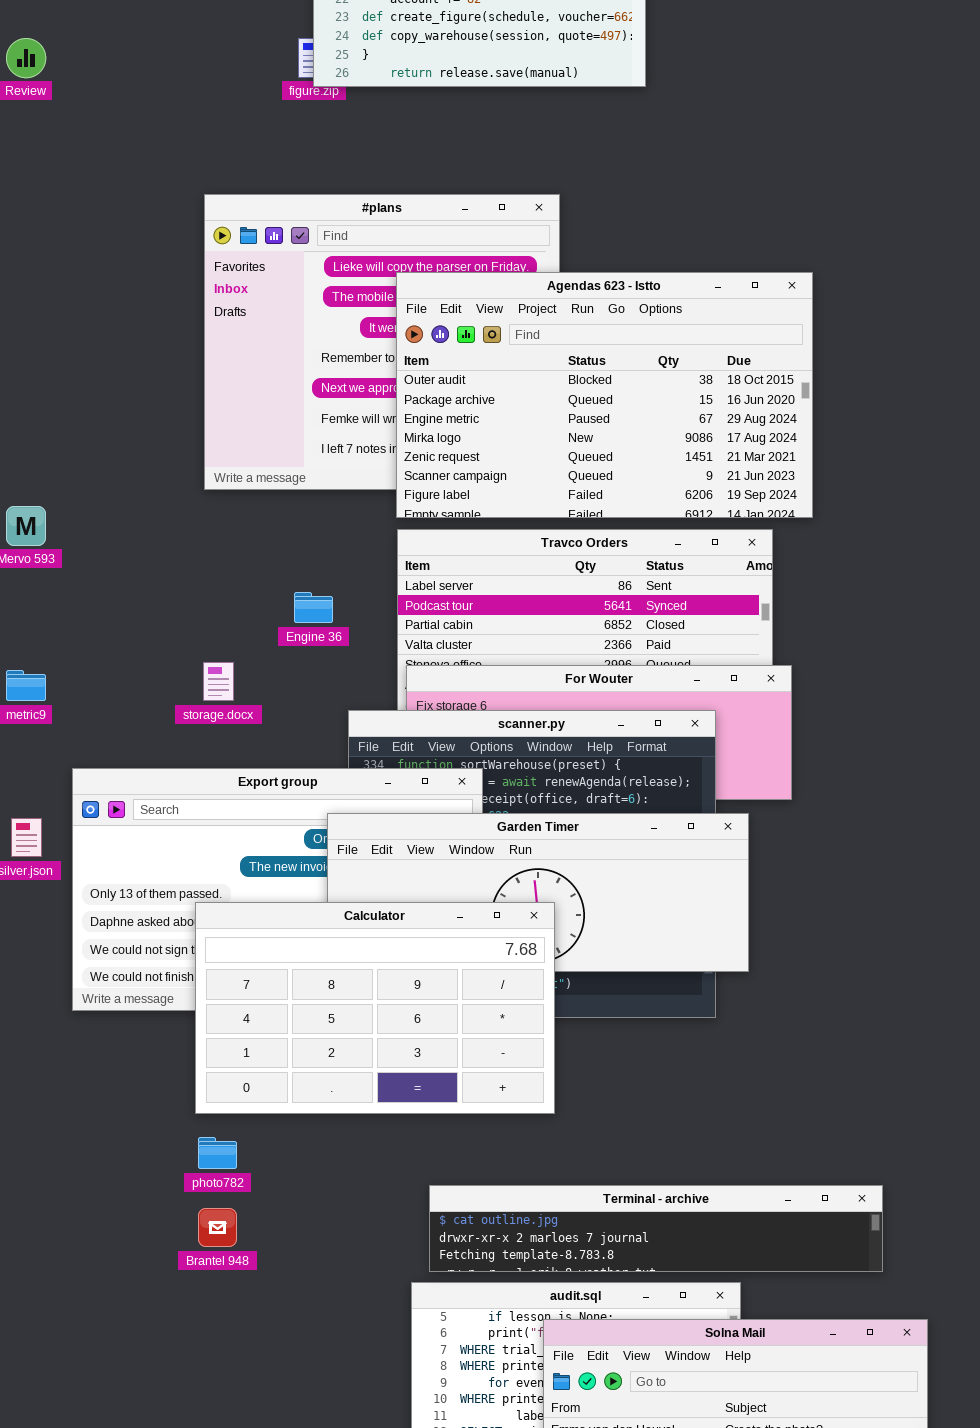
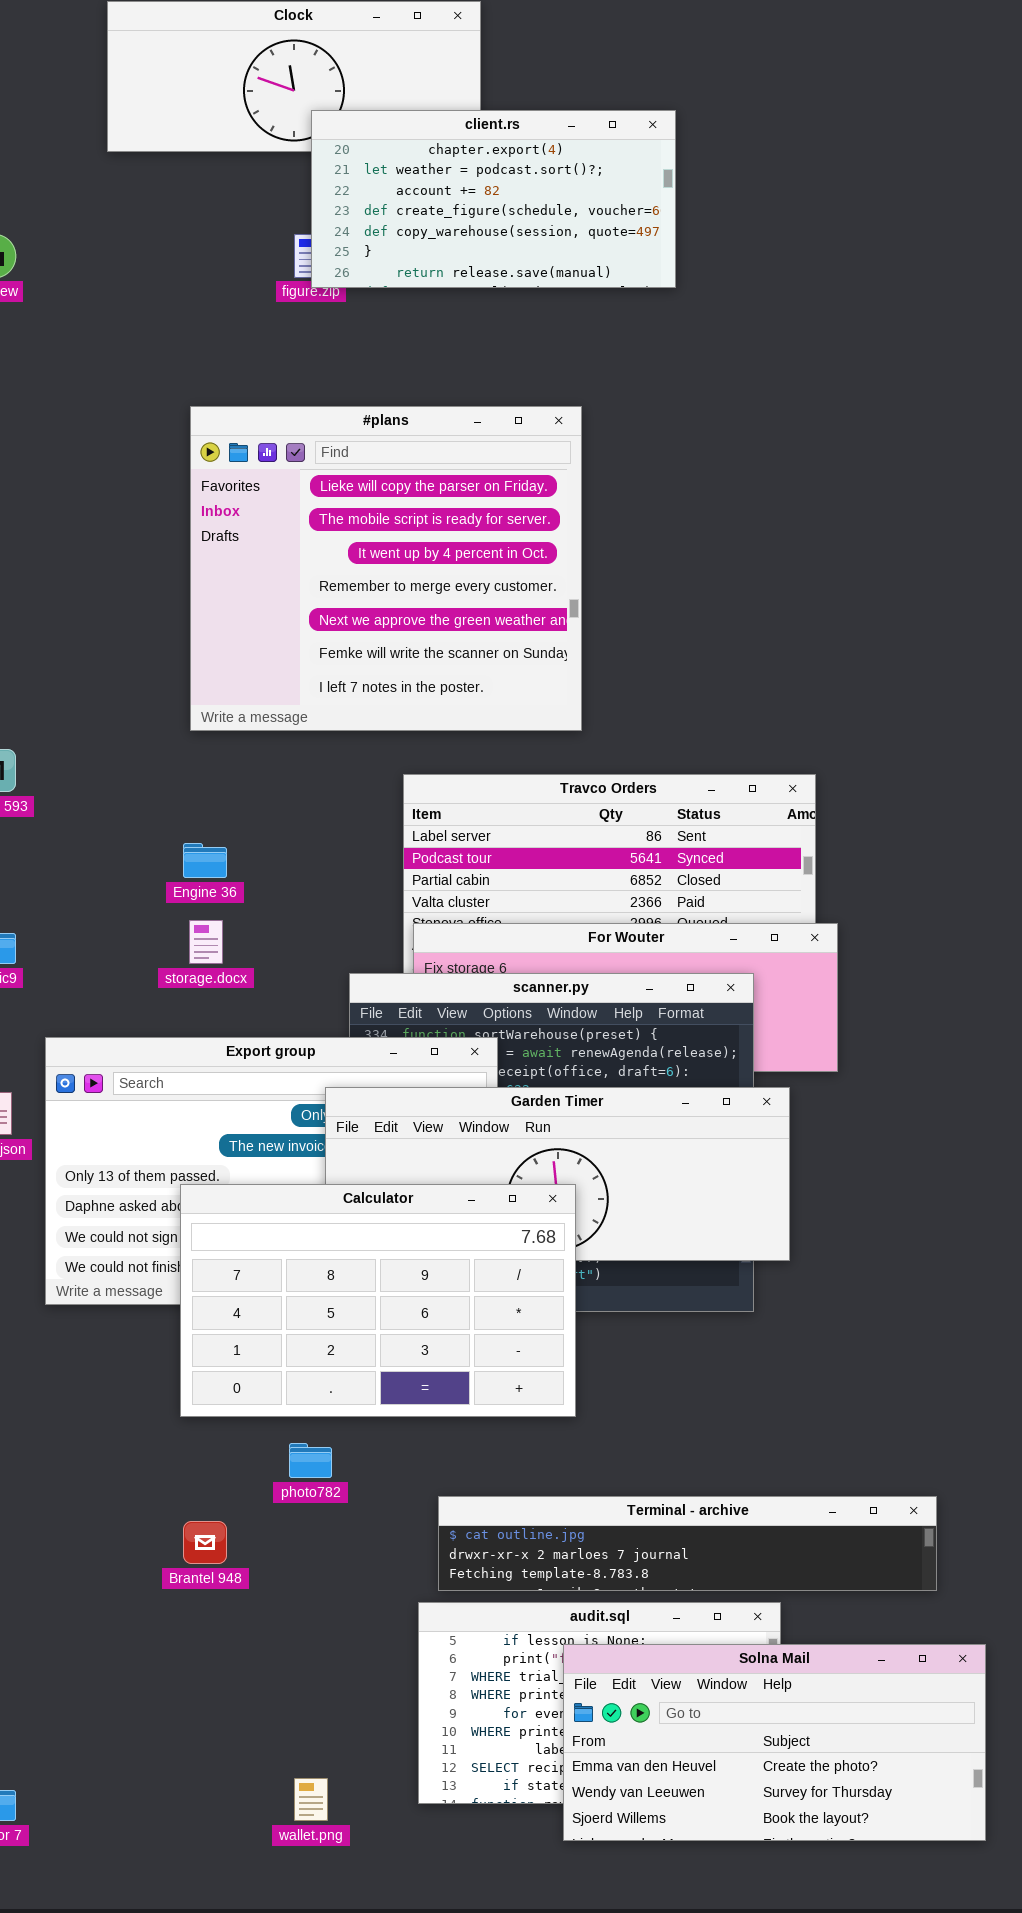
Agendas 623 - Istto: [396,272,813,518] -> none, closed
Engine 36: [294,592,333,623] -> [183,843,227,878], moved
photo782: [198,1137,237,1169] -> [289,1443,332,1478], moved

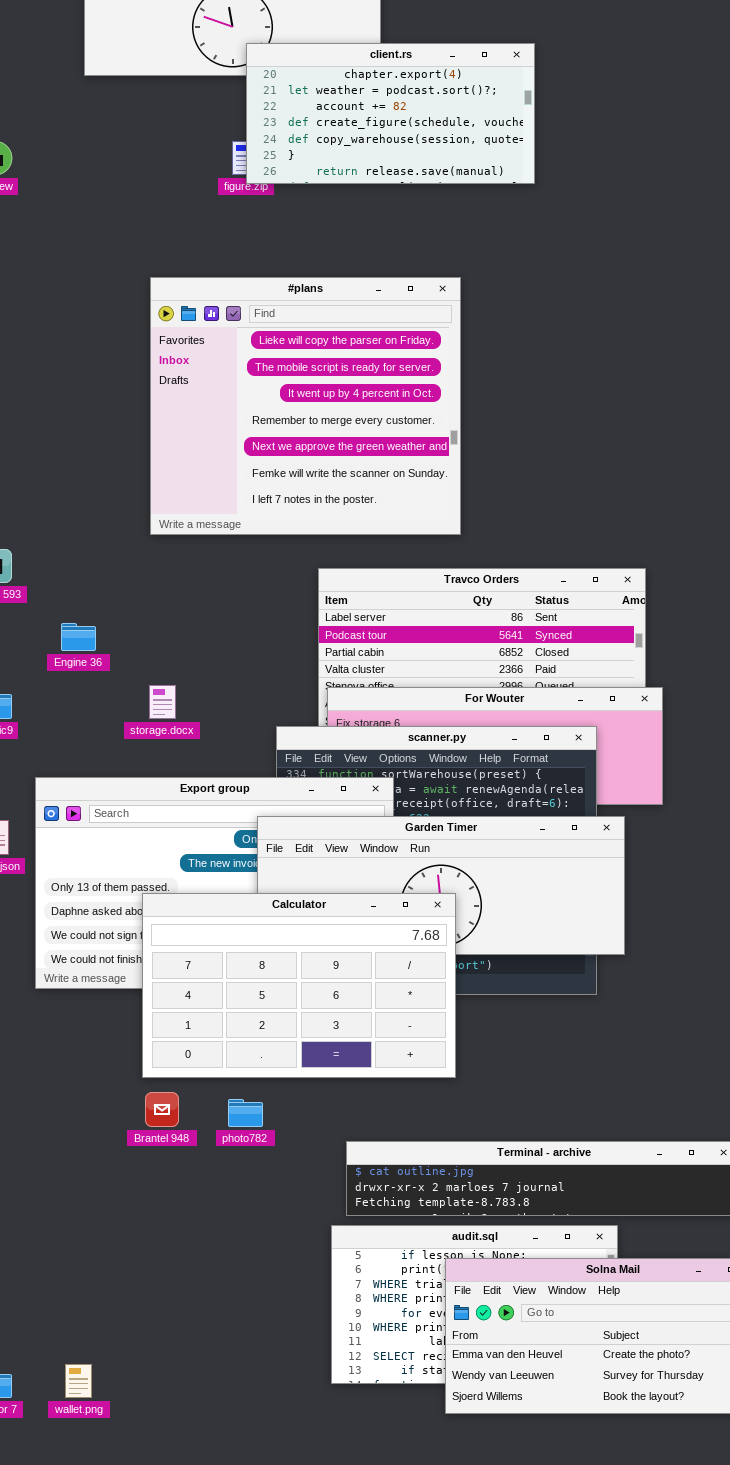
Engine 36: [183,843,227,878] -> [61,623,96,651], moved
Brantel 948: [183,1521,227,1564] -> [145,1092,179,1127], moved
wallet.png: [294,1778,328,1821] -> [65,1364,92,1398], moved

